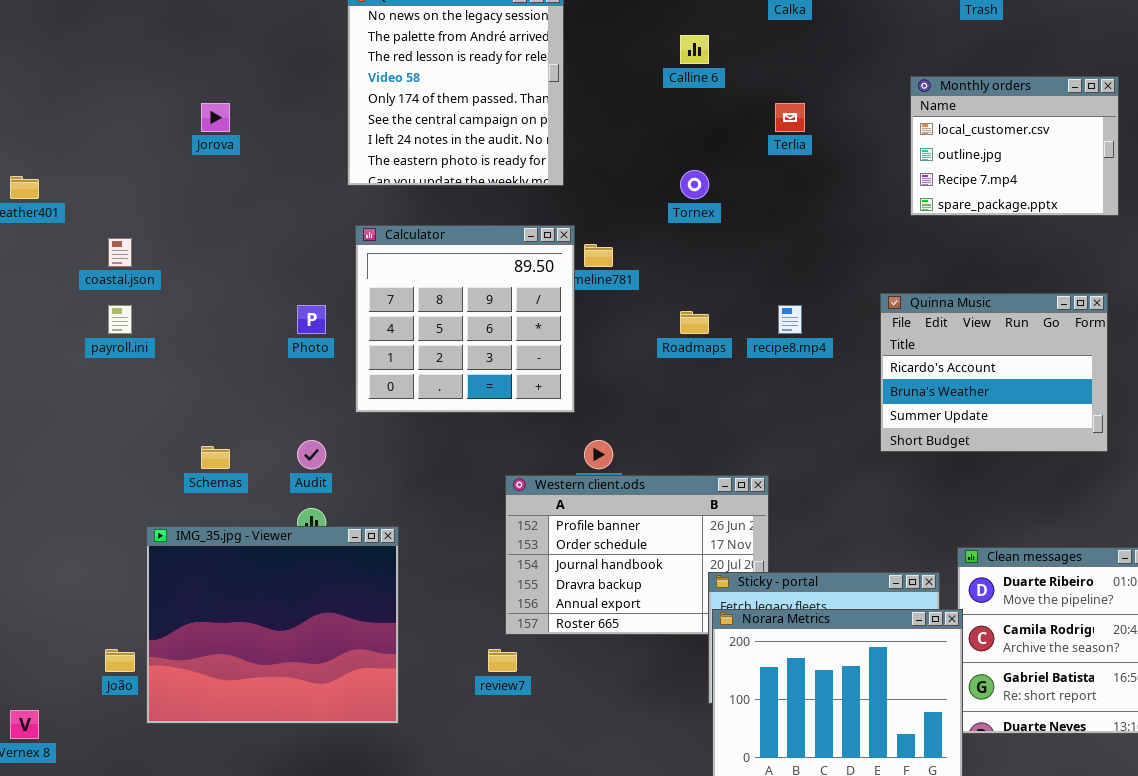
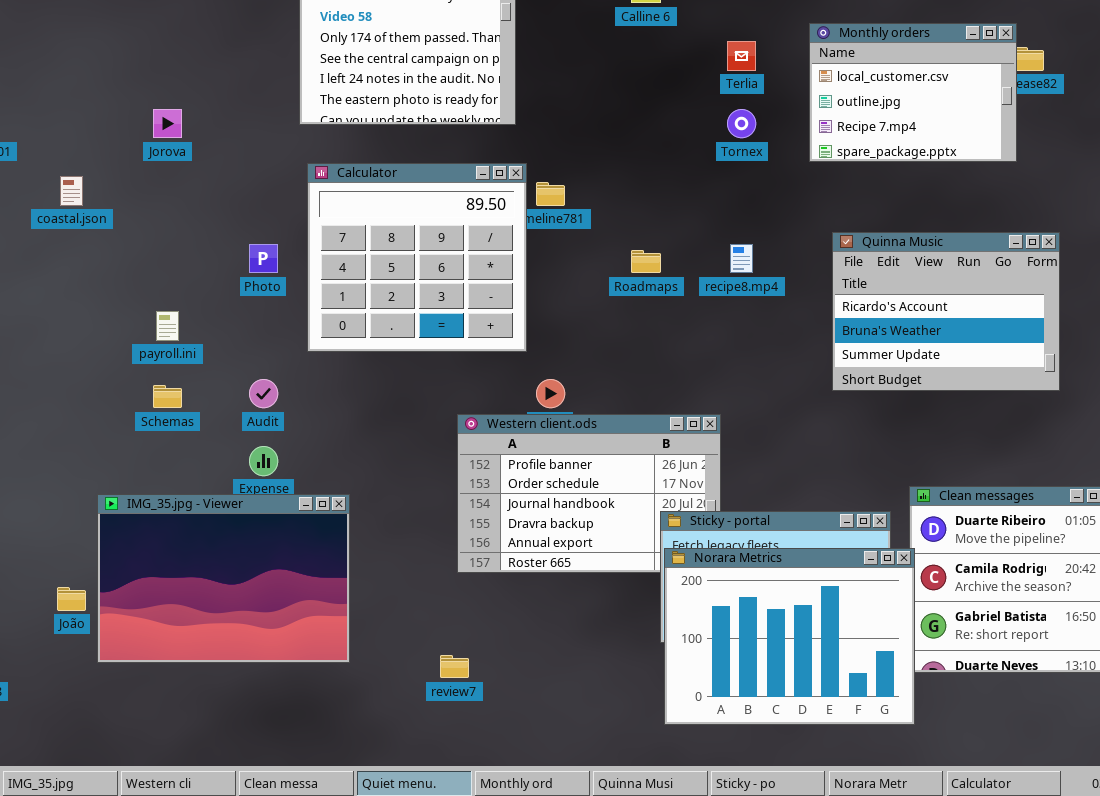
Monthly orders: [910,76,1119,216] -> [809,23,1017,162], moved
Jorova: [201,103,230,132] -> [153,109,182,138], moved
Tornex: [680,170,709,199] -> [727,109,756,138], moved
payroll.ini: [108,305,132,334] -> [156,311,179,341], moved
IMG_35.jpg - Viewer: [146,526,399,724] -> [97,494,350,663], resized
review7: [488,649,517,672] -> [440,655,469,678], moved

